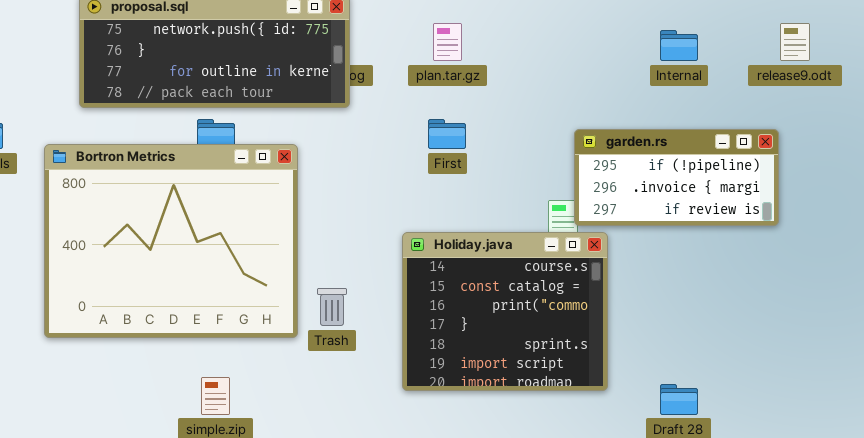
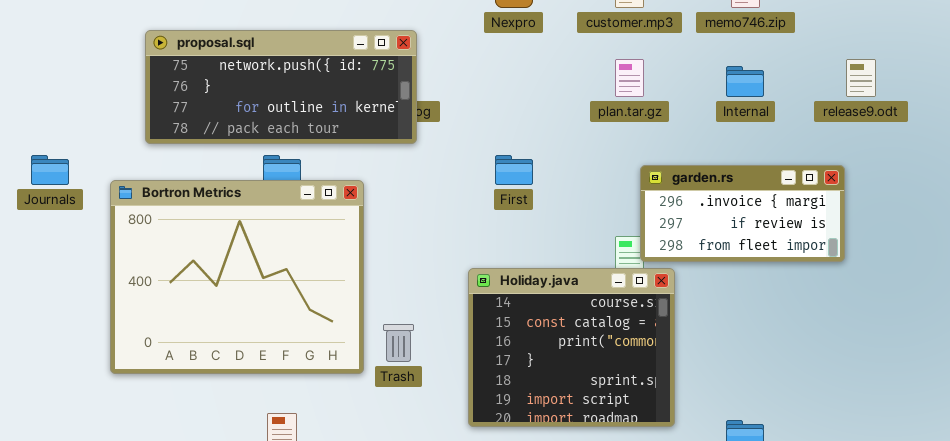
plan.tar.gz: [433,23,462,61] -> [615,59,644,97], moved
garden.rs: [574,129,779,226] -> [640,165,845,262], scrolled down 1 row

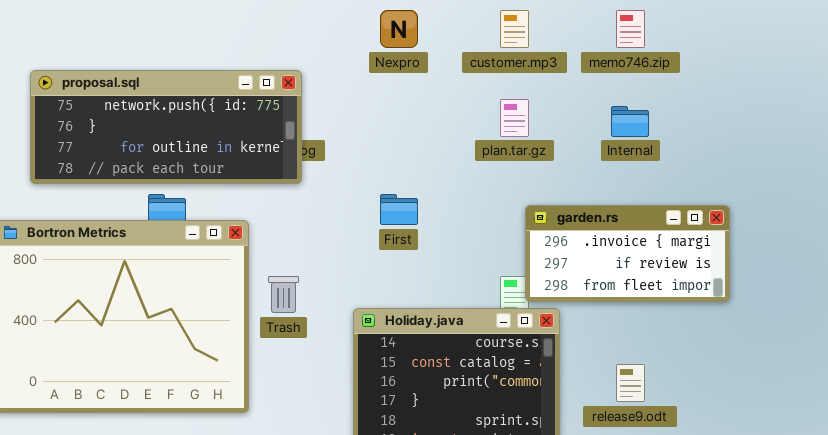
release9.odt: [846,59,876,97] -> [616,364,645,402], moved
Trash: [383,324,414,362] -> [268,276,299,313], moved

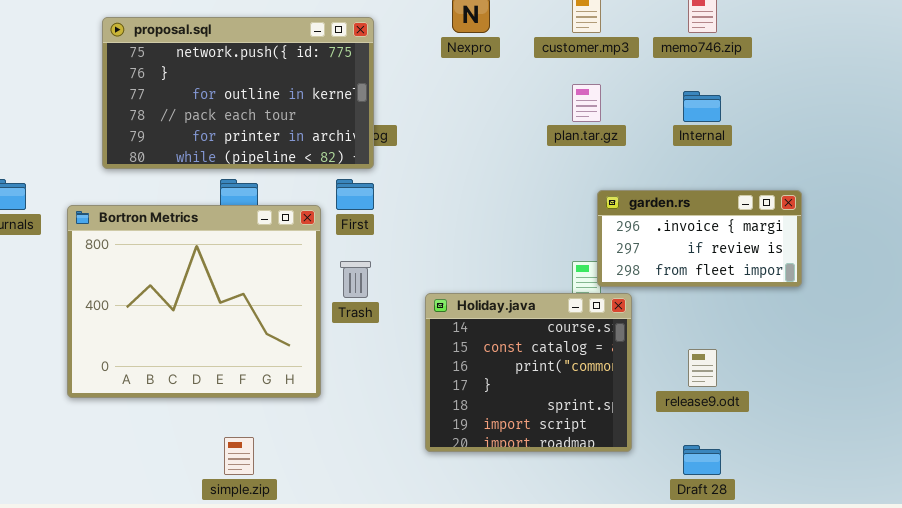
proposal.sql: [30,70,302,184] -> [102,17,374,169], resized
First: [380,194,418,225] -> [336,179,374,210], moved

